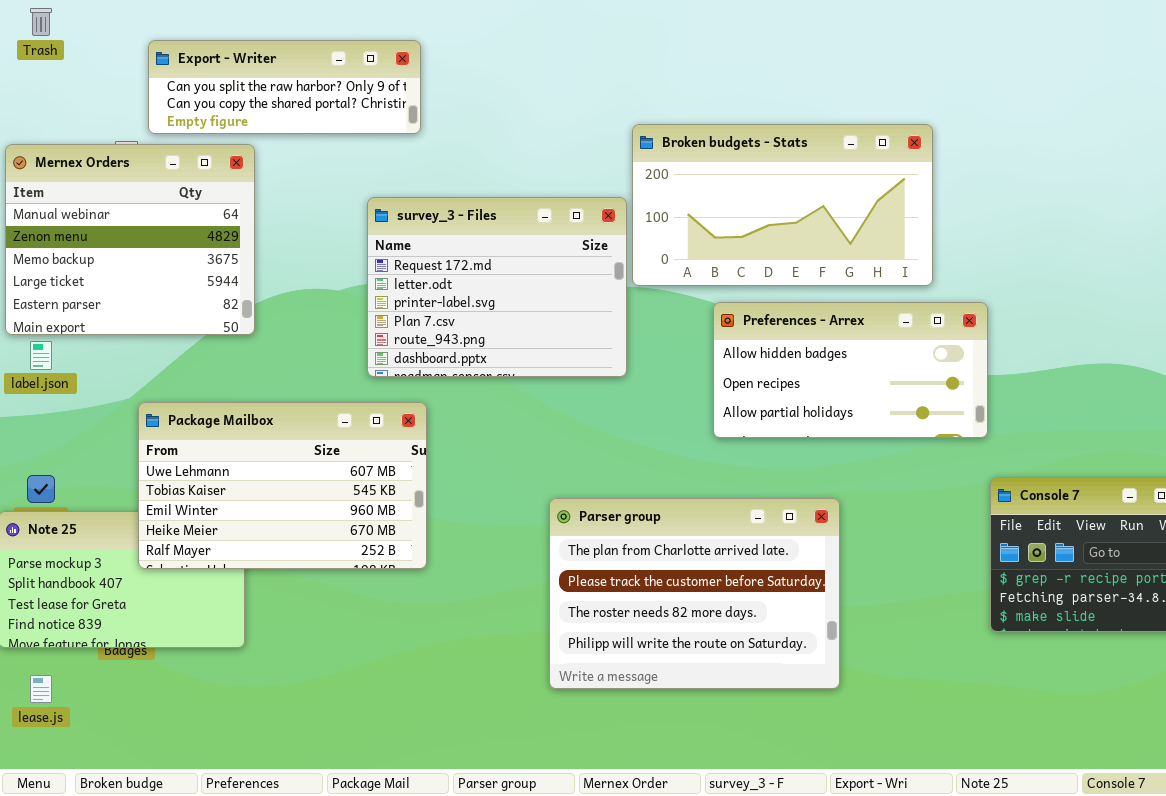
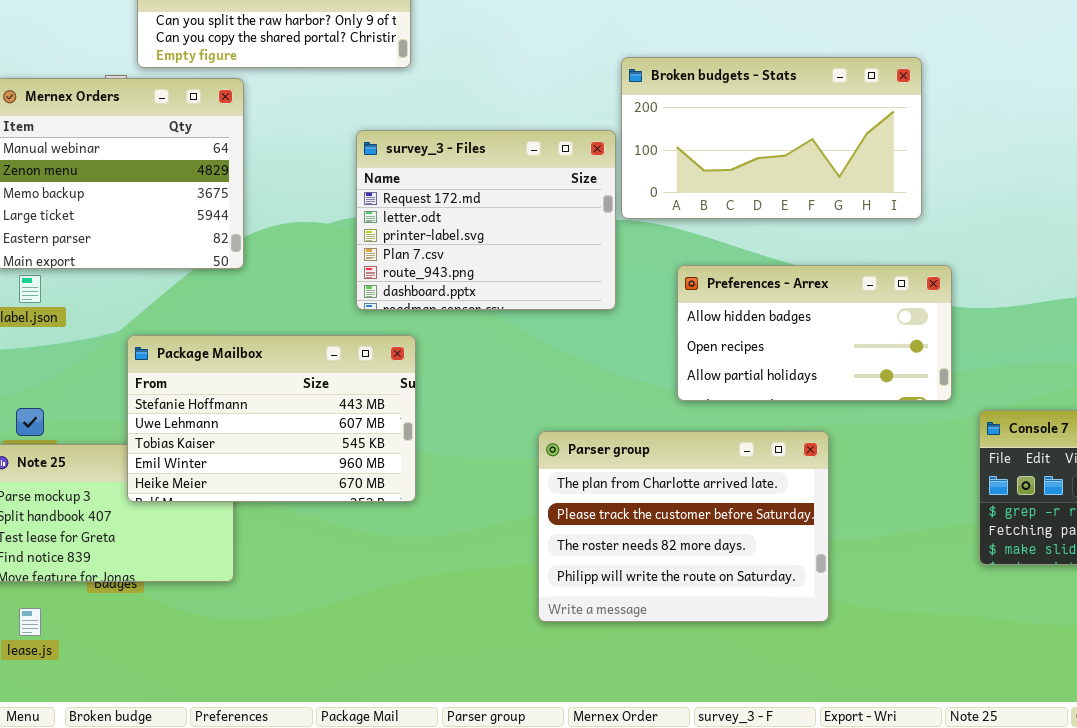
Preferences - Arrex: [713,302,988,438] -> [677,265,952,401], moved
Package Mailbox: [138,402,427,569] -> [127,335,416,502], scrolled up 1 row

